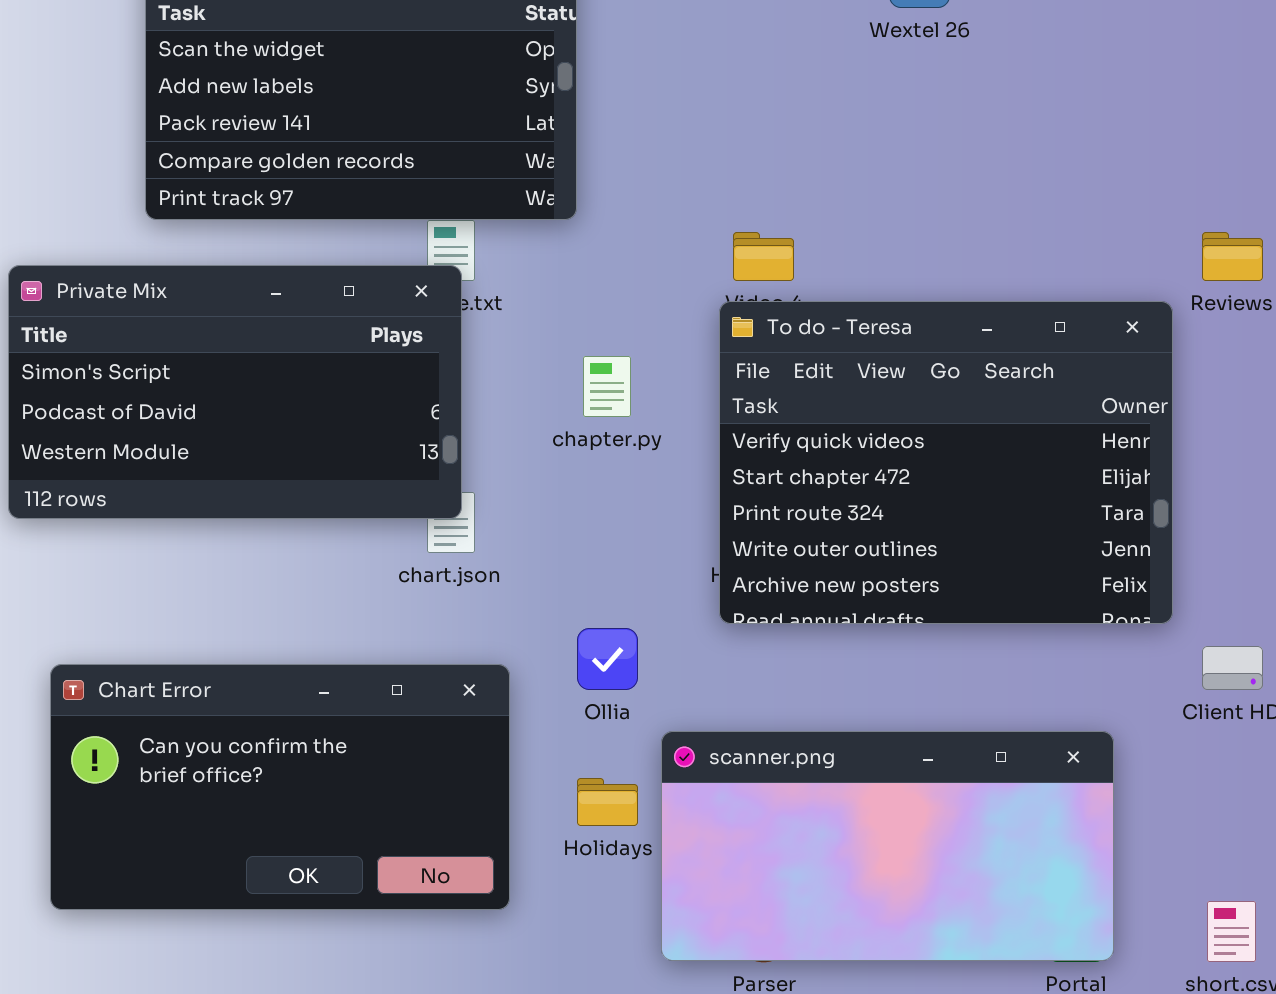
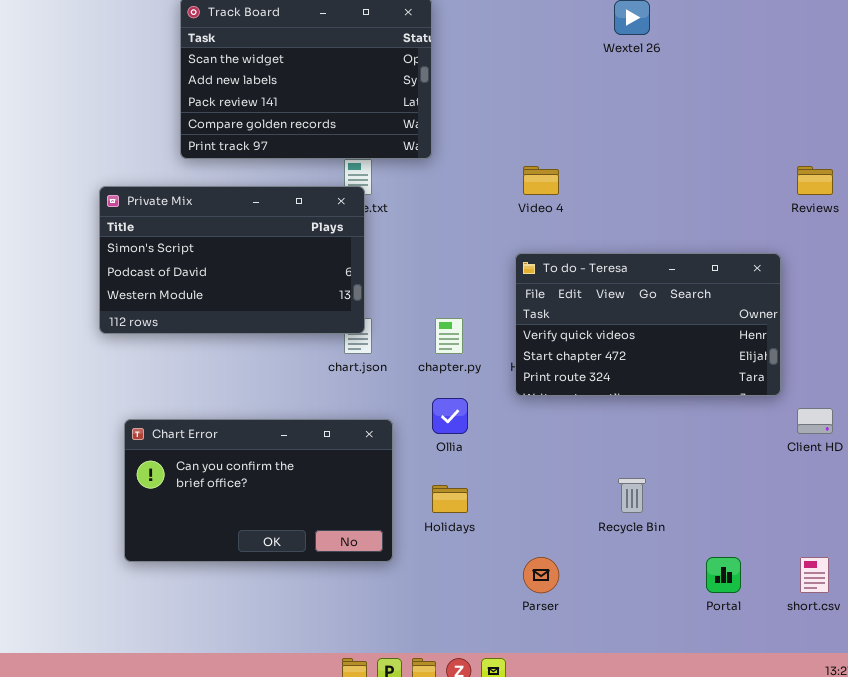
To do - Teresa: [719,301,1173,624] -> [515,253,781,396], resized
chapter.py: [583,356,631,417] -> [435,318,463,354], moved
scanner.png: [661,731,1114,961] -> none, closed

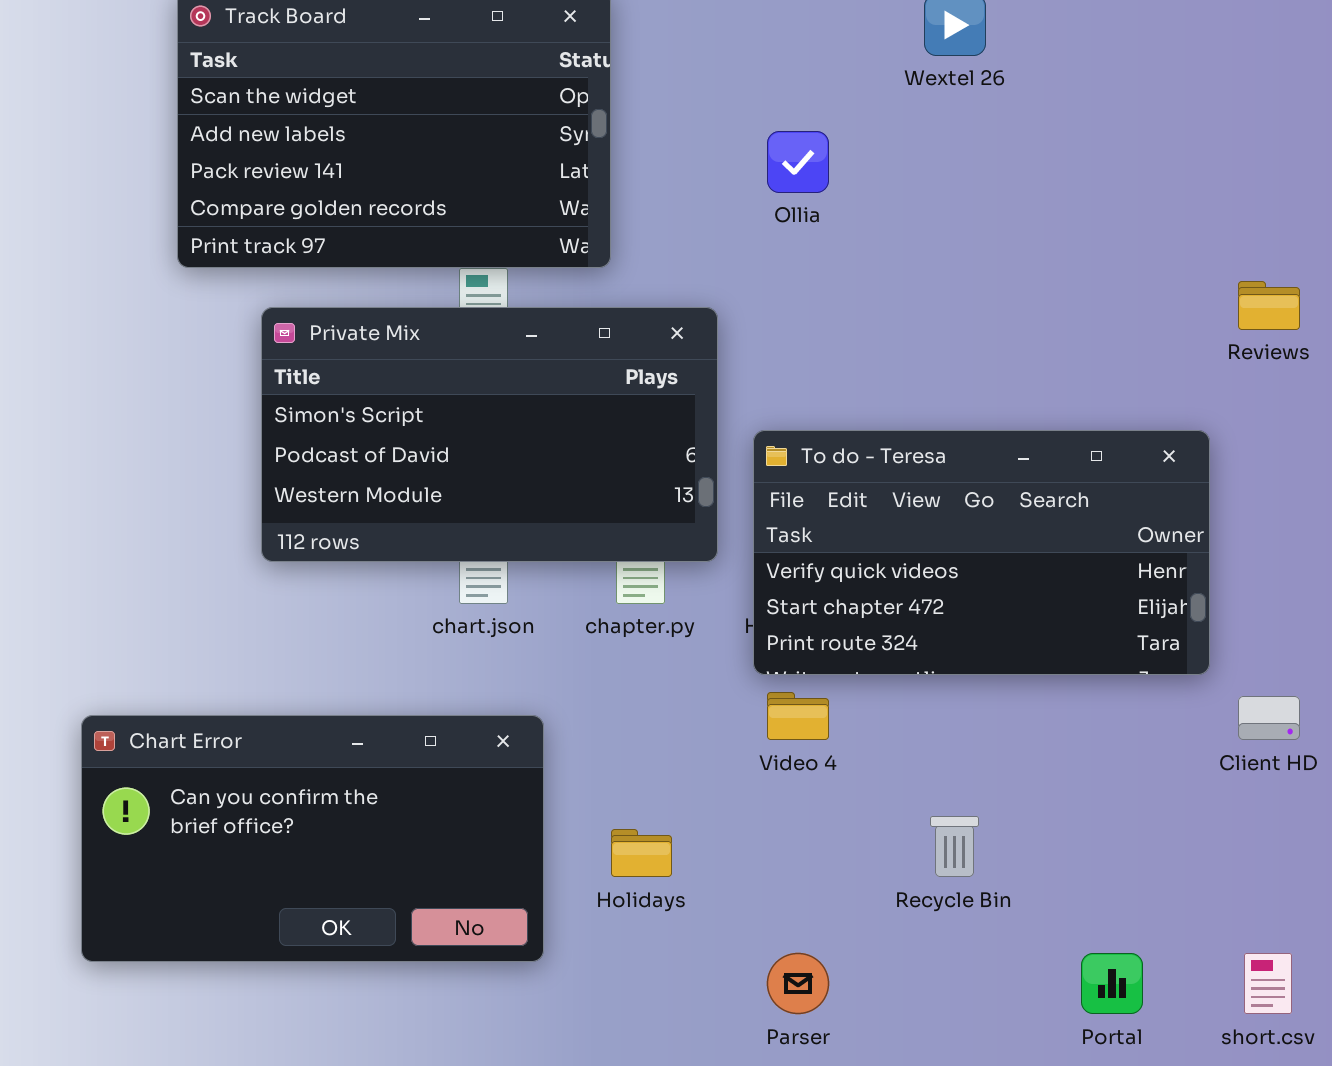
Video 4: [523,166,559,195] -> [767,692,829,740], moved
Private Mix: [99,186,365,334] -> [261,307,718,562], moved
Ollia: [432,398,468,434] -> [767,131,829,193], moved

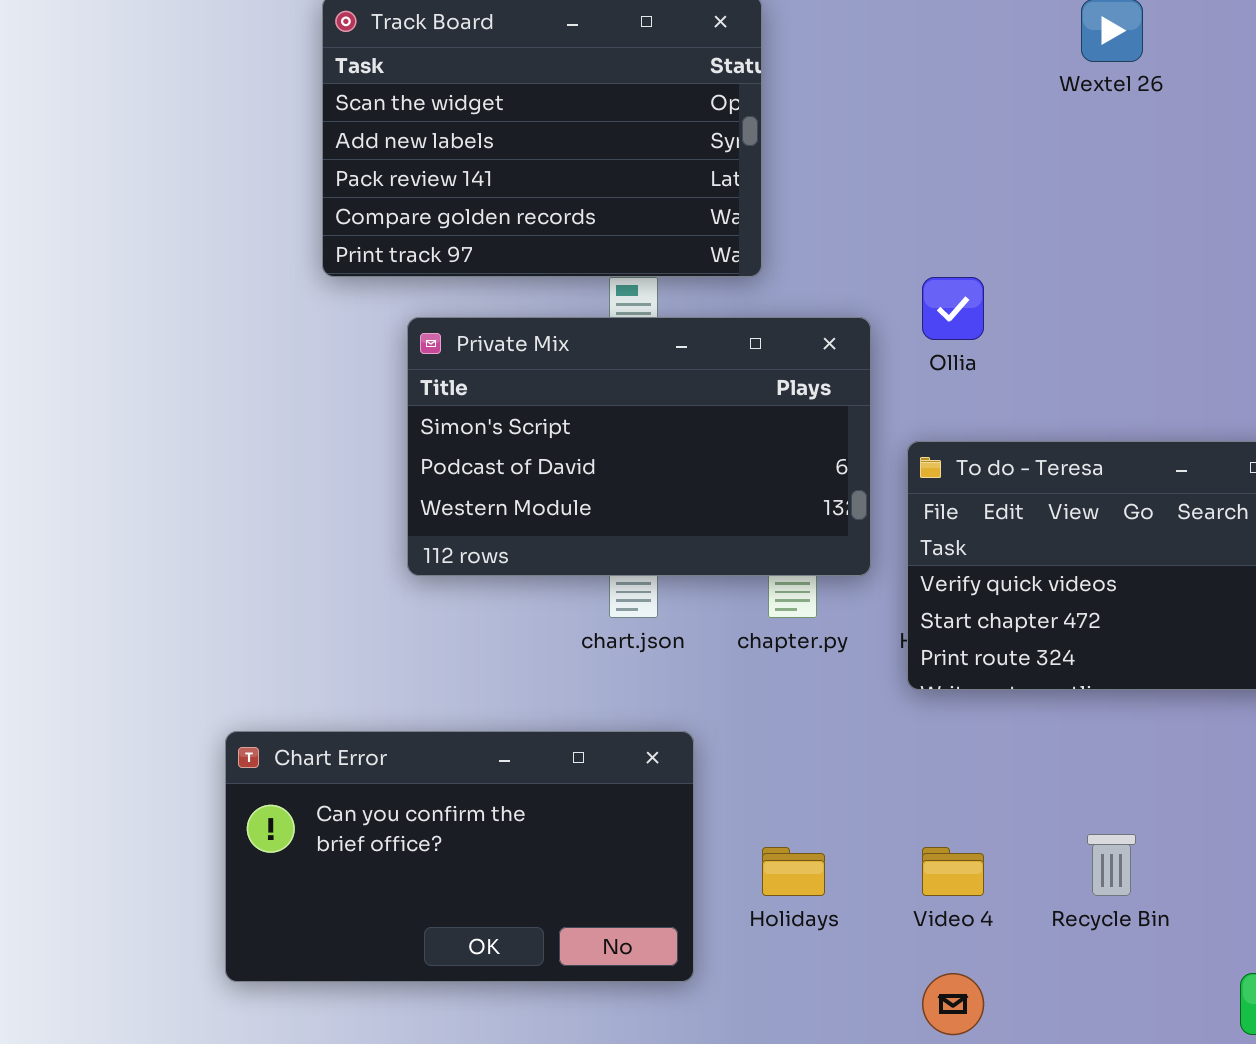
Ollia: [767,131,829,193] -> [922,277,984,340], moved
Video 4: [767,692,829,740] -> [922,847,984,896], moved

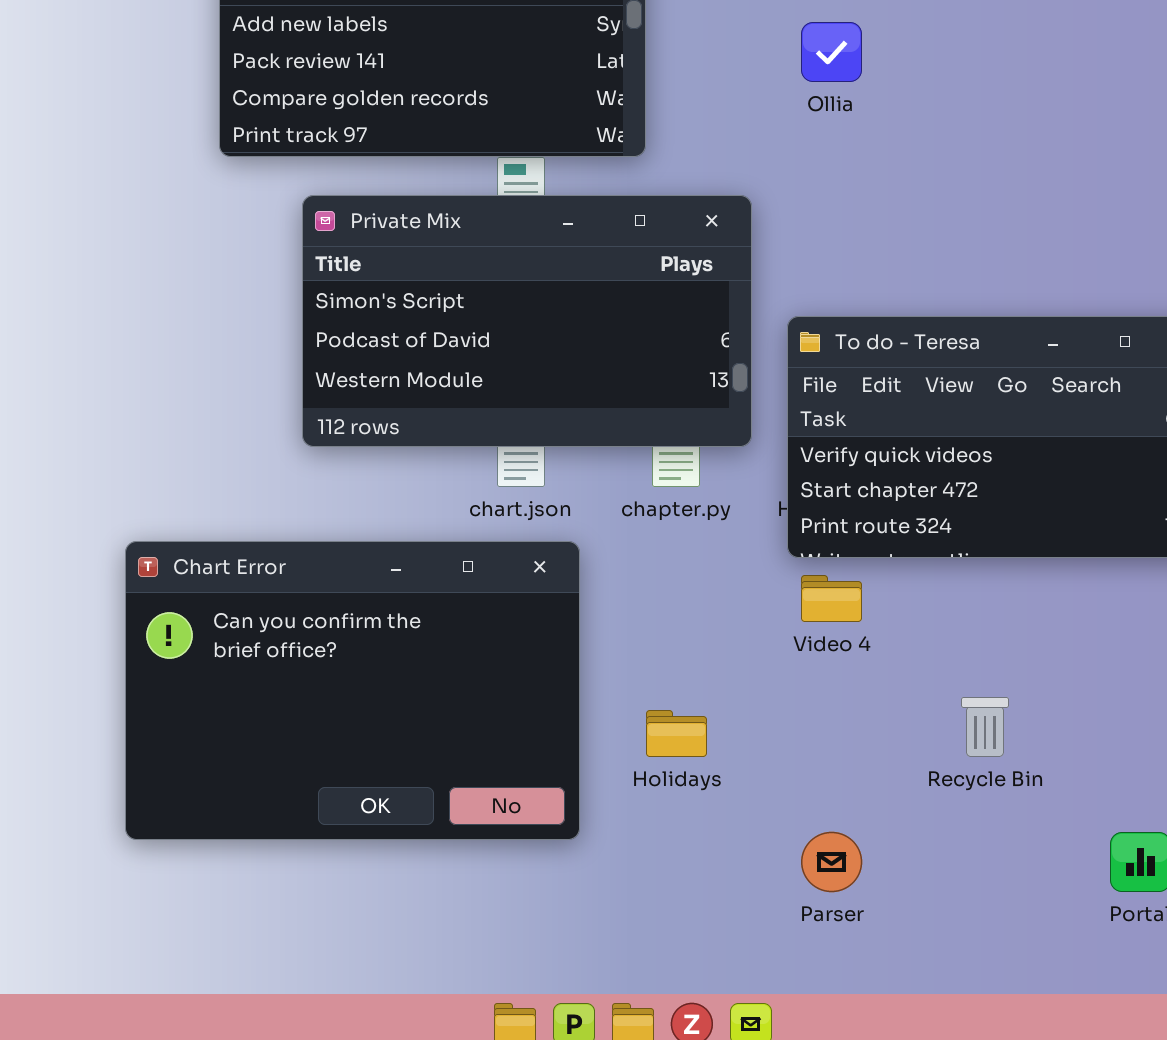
Ollia: [922,277,984,340] -> [801,22,862,82], moved
Chart Error: [225,731,694,982] -> [125,541,580,840], resized
Video 4: [922,847,984,896] -> [801,575,862,622], moved

